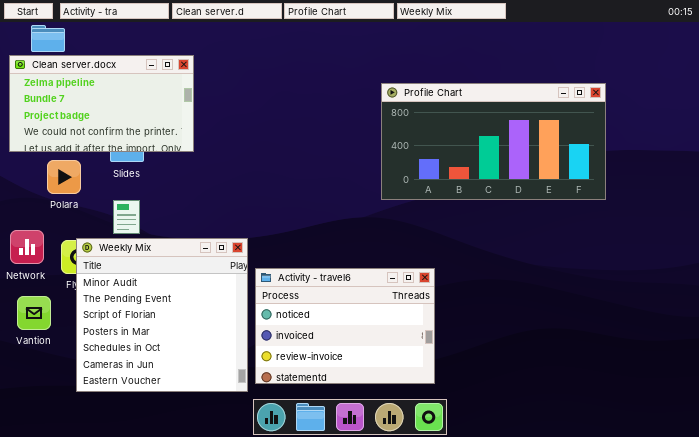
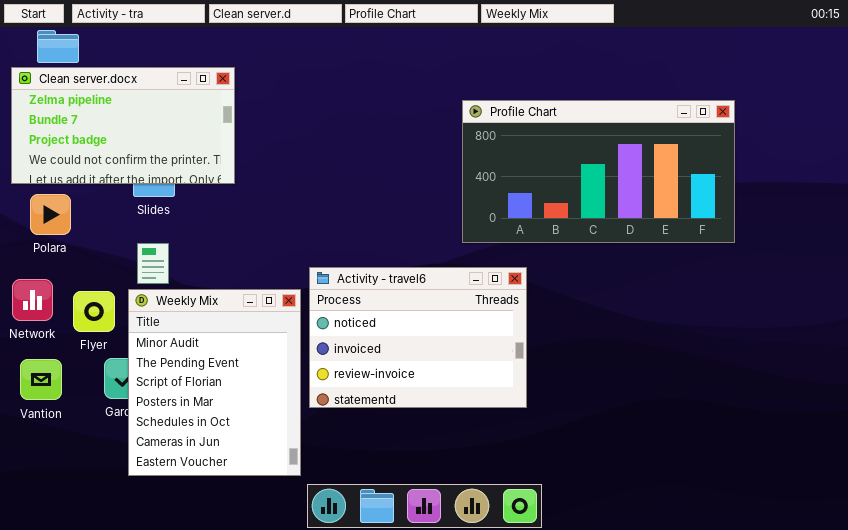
Polara: [47,160,81,194] -> [30,194,71,235], moved
Weekly Mix: [76,238,248,392] -> [128,289,301,476], resized
Activity - travel6: [255,268,435,384] -> [309,267,527,408], moved

